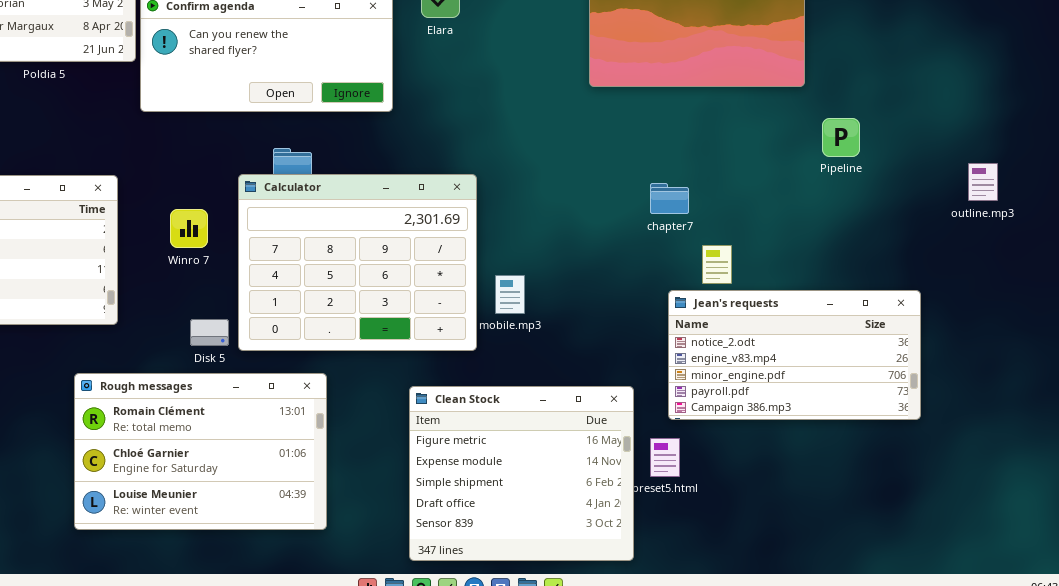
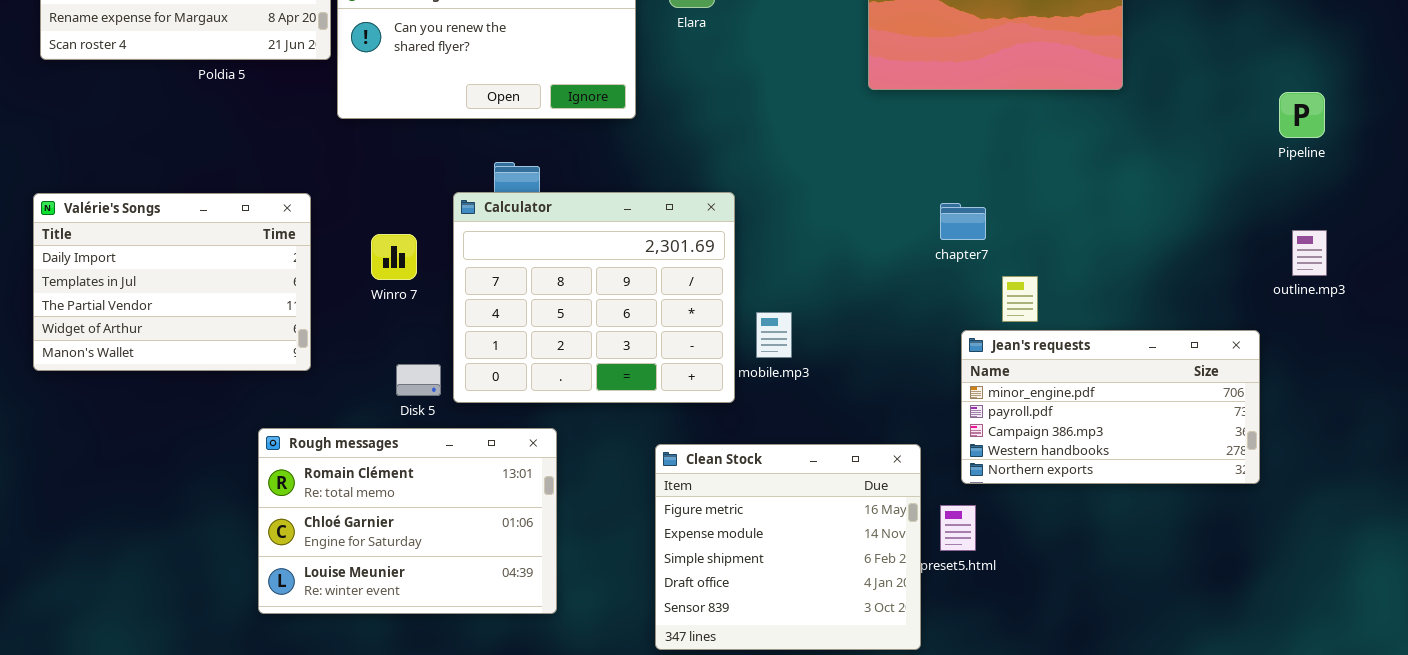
Pipeline: [822,118,860,157] -> [1279,92,1325,138], moved
outline.mp3: [968,163,998,201] -> [1292,230,1327,276], moved
Jean's requests: [668,290,921,420] -> [961,330,1260,484], scrolled down 2 rows

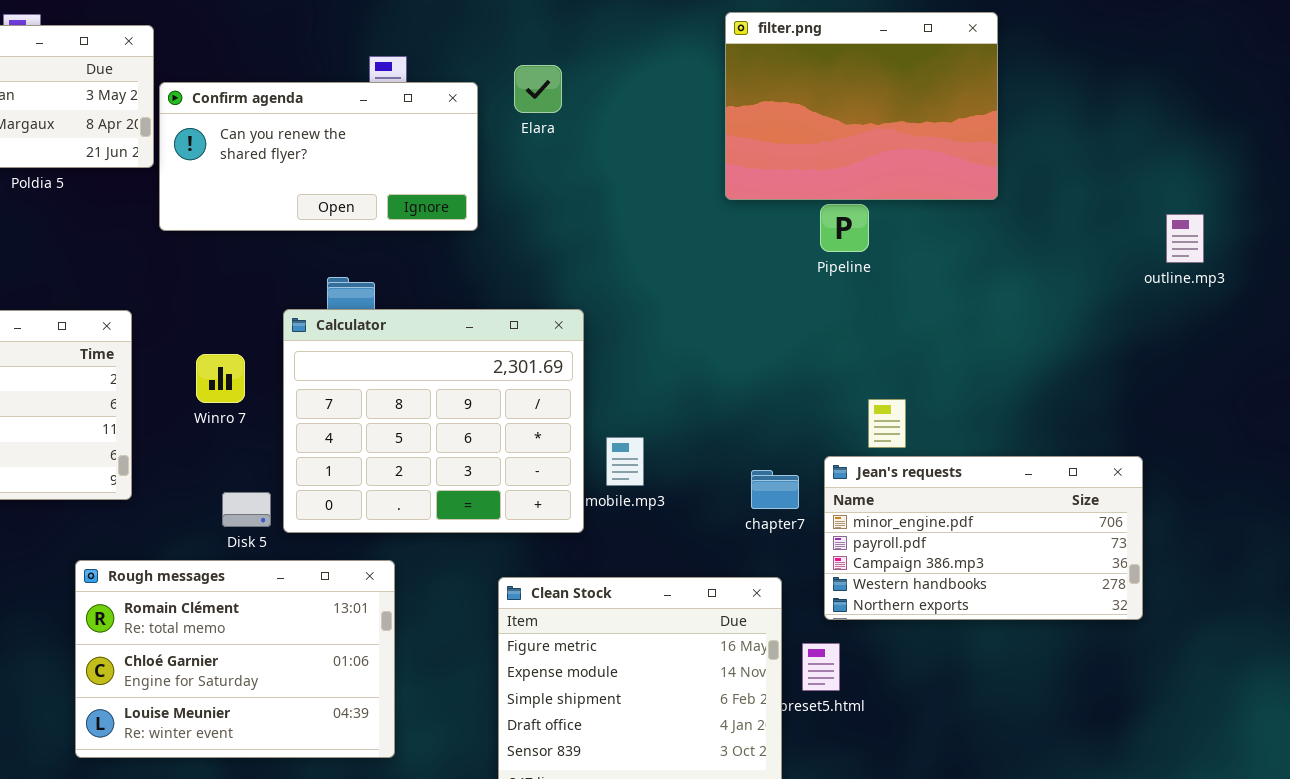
Pipeline: [1279,92,1325,138] -> [820,204,869,252], moved
chapter7: [940,203,986,240] -> [751,470,799,509], moved
outline.mp3: [1292,230,1327,276] -> [1166,214,1204,263], moved

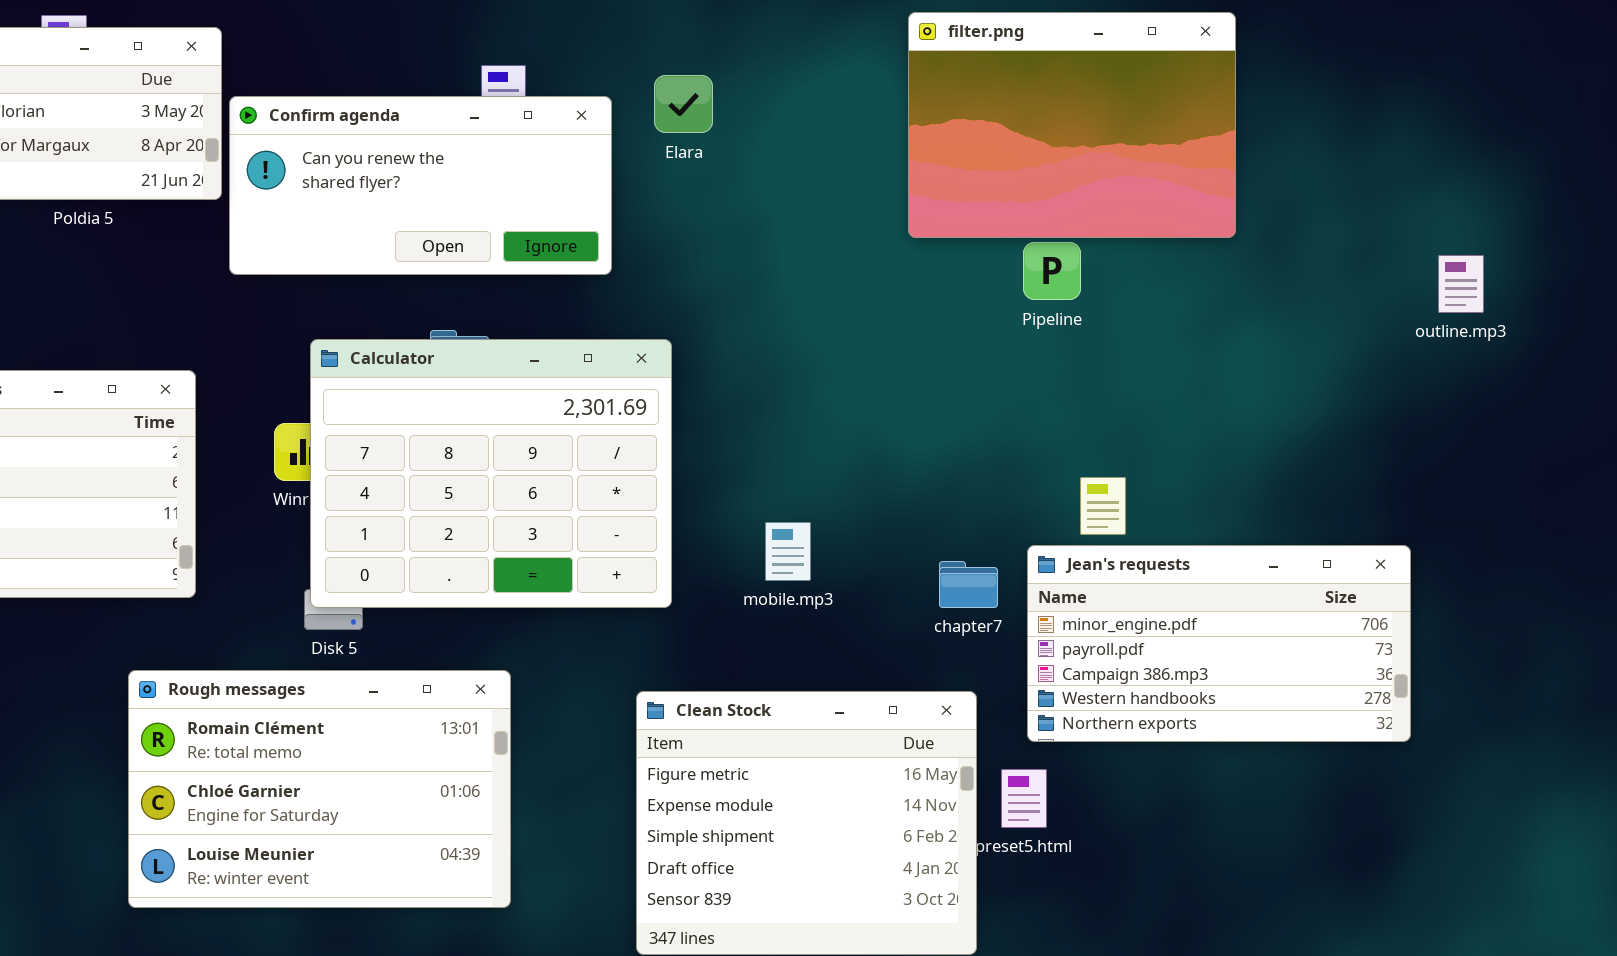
Calculator: [283,309,584,533] -> [310,339,672,608], moved

